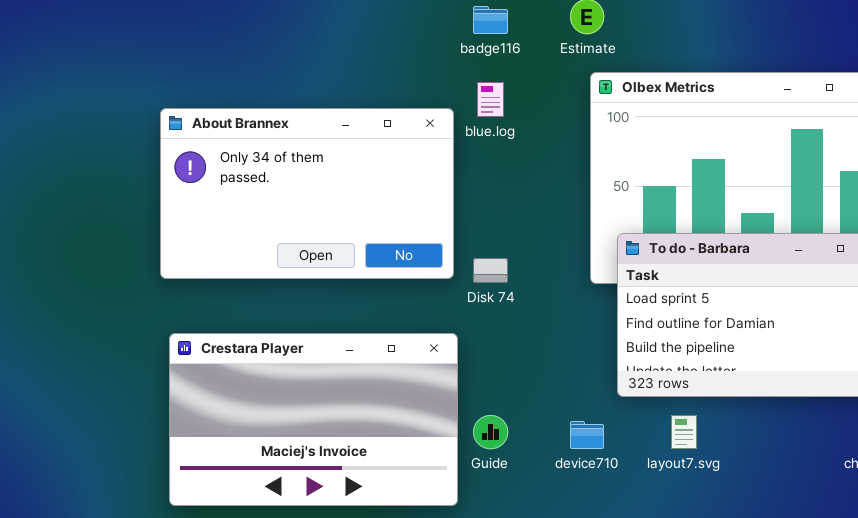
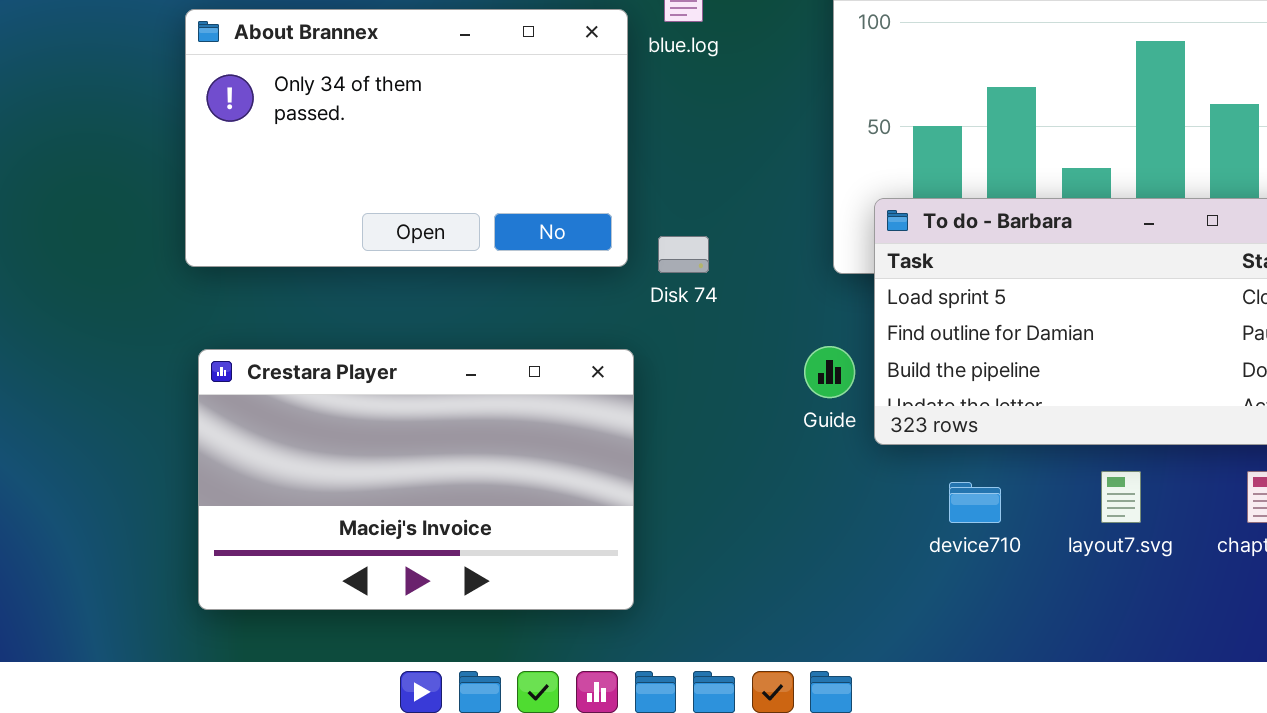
Guide: [473,415,508,449] -> [804,346,855,398], moved
layout7.svg: [671,415,697,449] -> [1101,471,1141,523], moved
device710: [570,421,604,449] -> [949,482,1001,523], moved

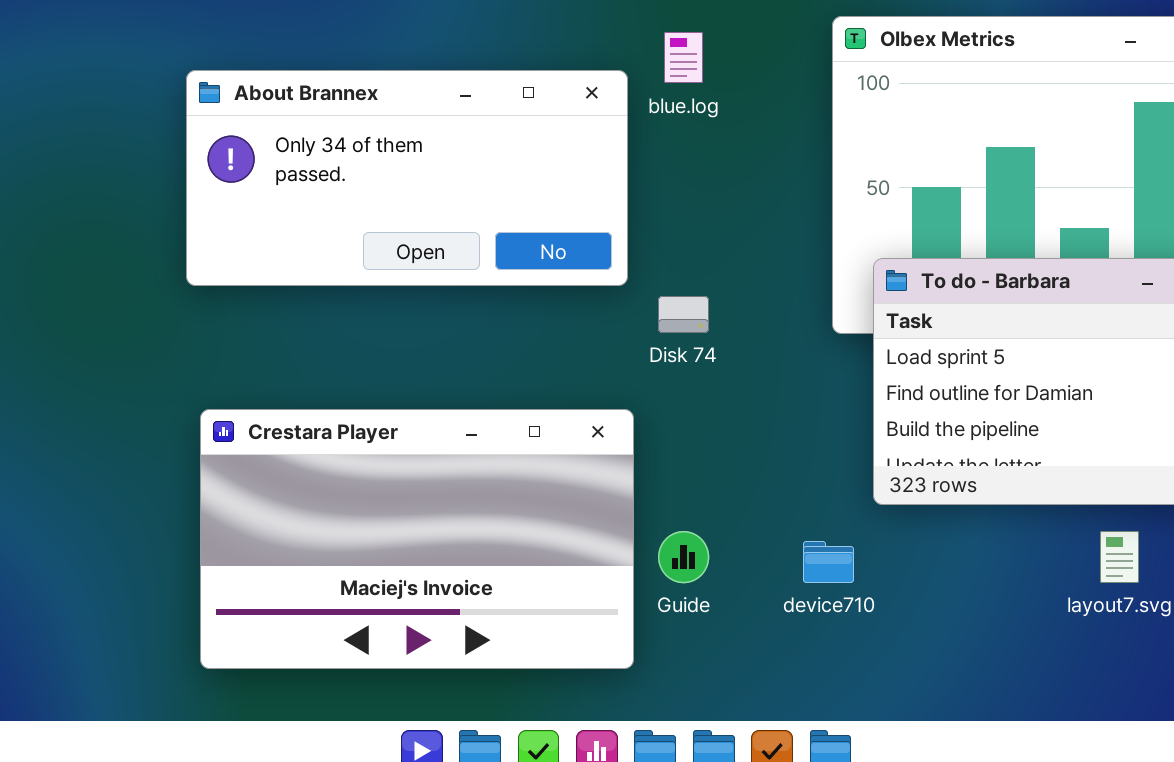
About Brannex: [185,9,628,267] -> [186,70,628,286], resized
Guide: [804,346,855,398] -> [658,531,709,583], moved
device710: [949,482,1001,523] -> [803,541,854,583], moved

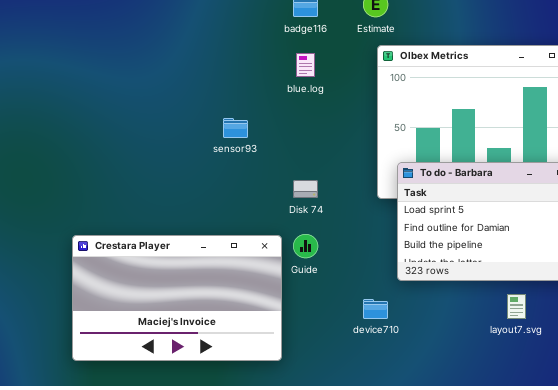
About Brannex: [186,70,628,286] -> none, closed
Guide: [658,531,709,583] -> [293,234,318,258], moved

